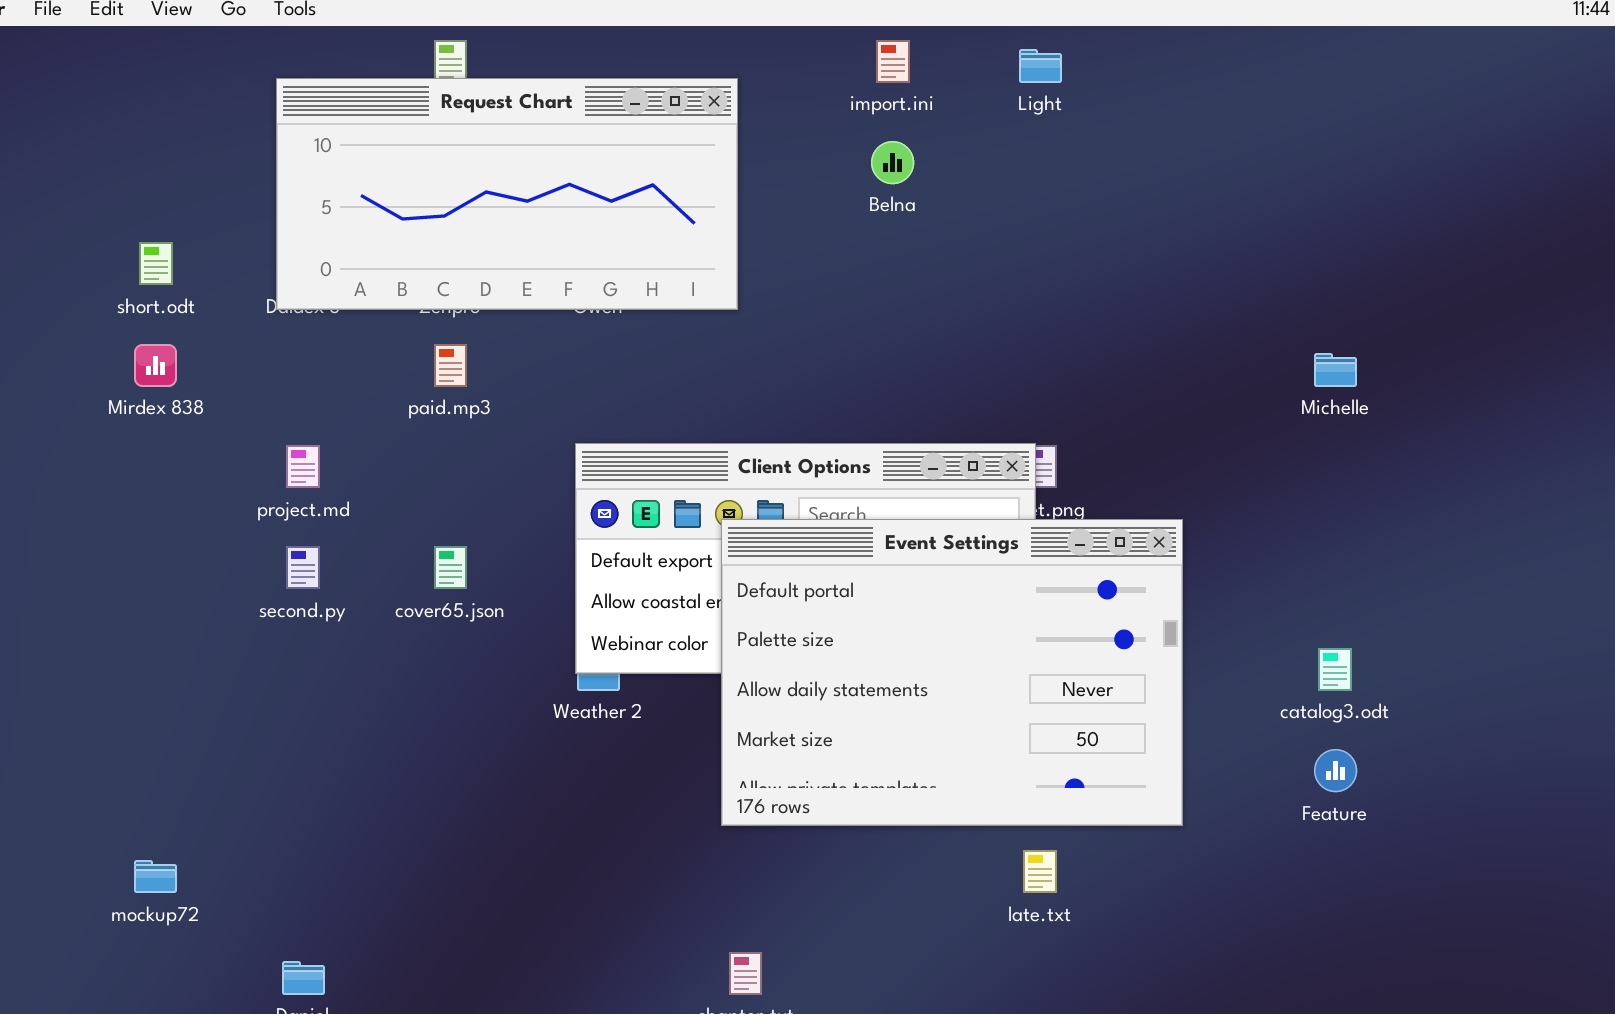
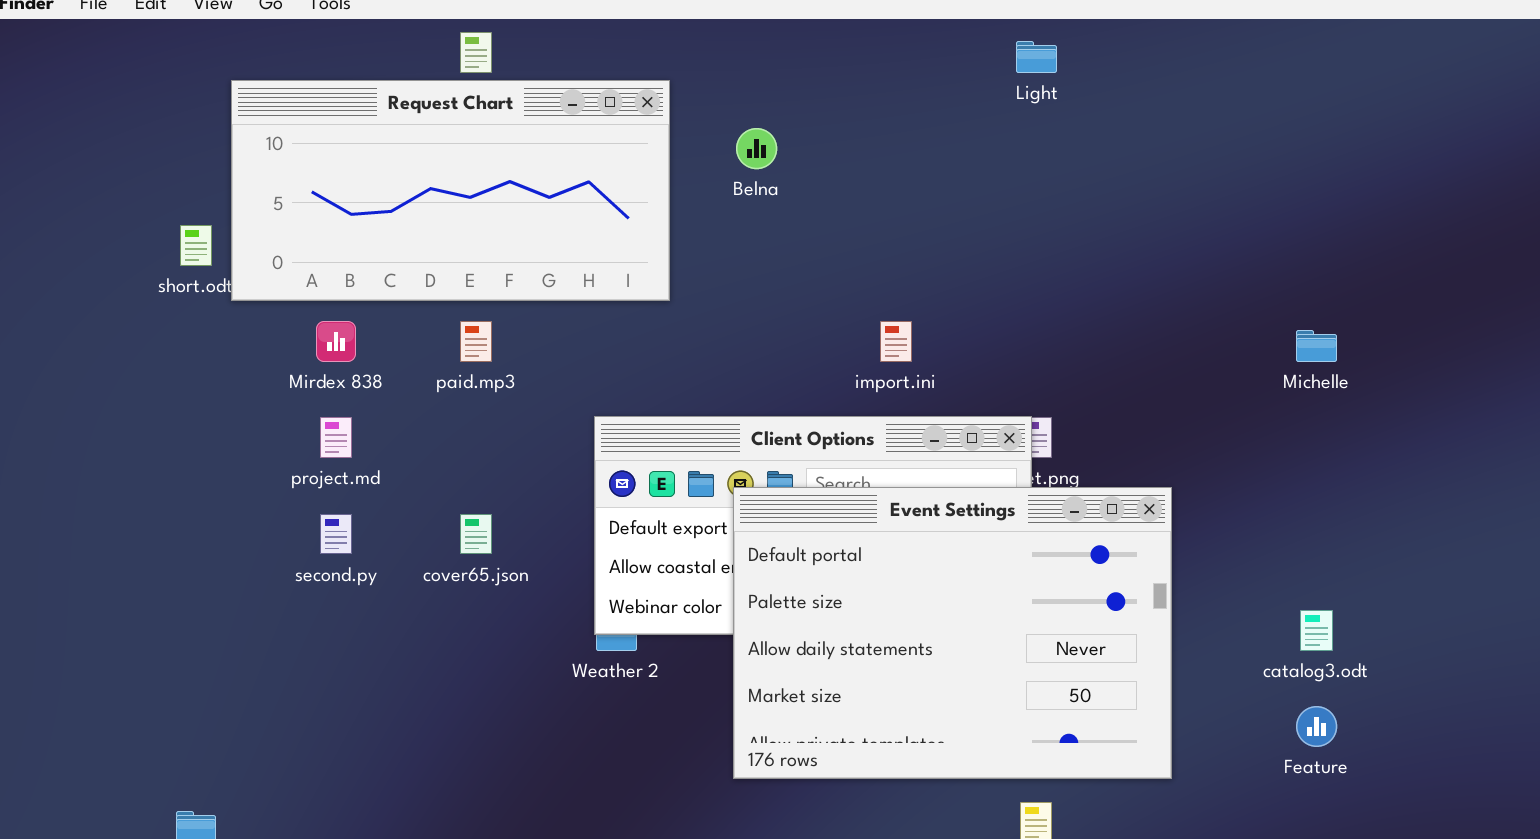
import.ini: [876,40,910,83] -> [880,321,912,362], moved
Request Chart: [276,78,738,310] -> [231,80,670,301], moved
Belna: [871,141,914,184] -> [736,128,777,169], moved
Mirdex 838: [134,344,177,387] -> [316,321,356,362], moved

